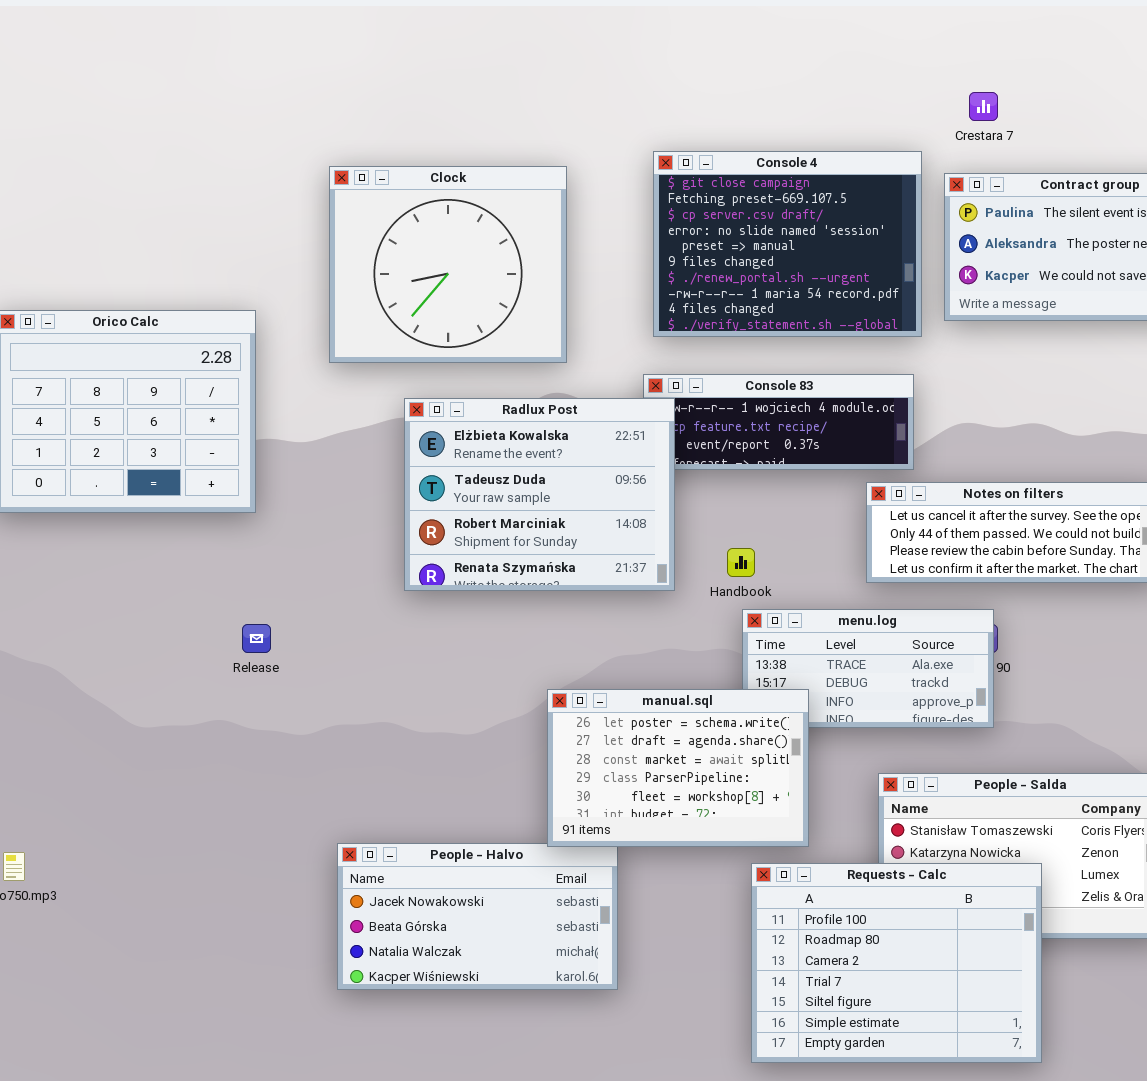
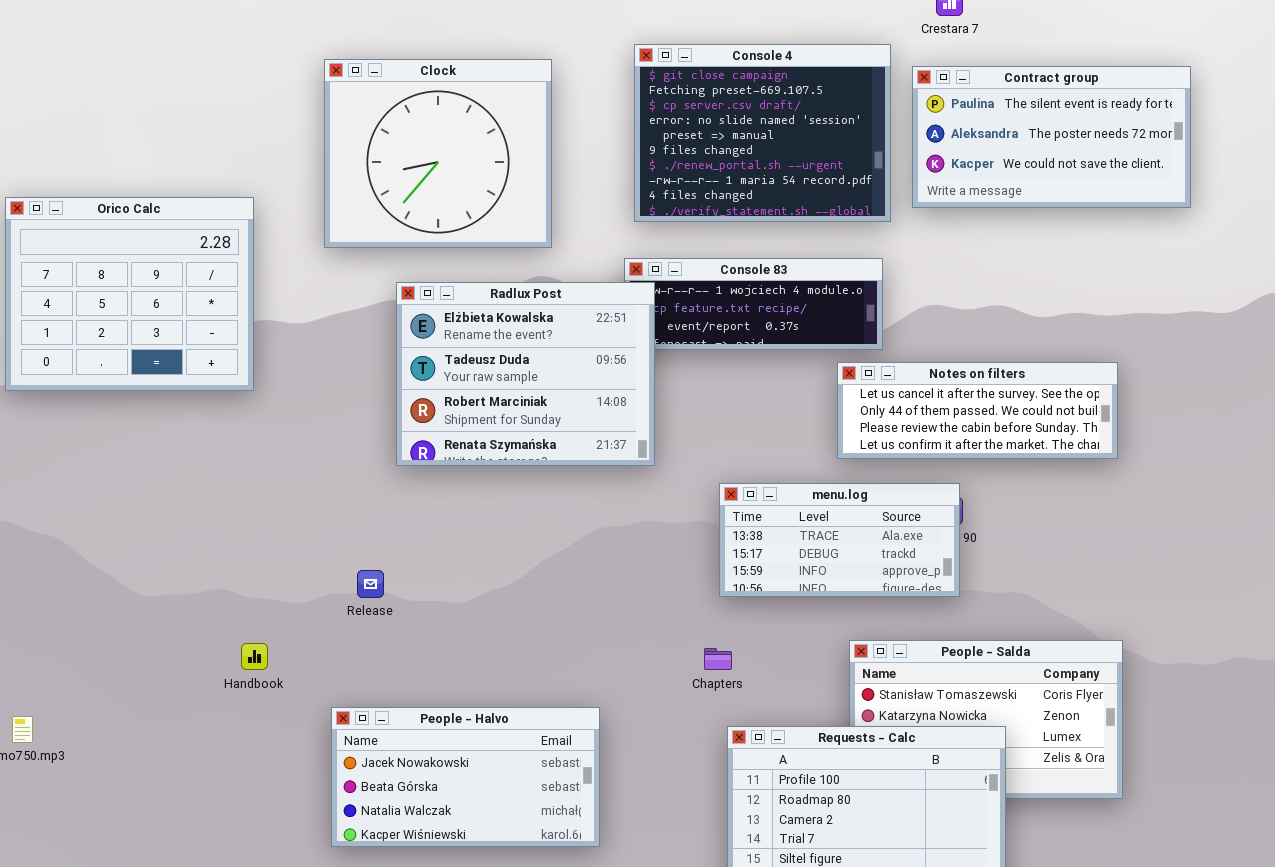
Handbook: [727,548,755,577] -> [241,643,268,670], moved
Release: [242,624,271,653] -> [357,570,384,598], moved
manual.sql: [547,689,809,847] -> none, closed

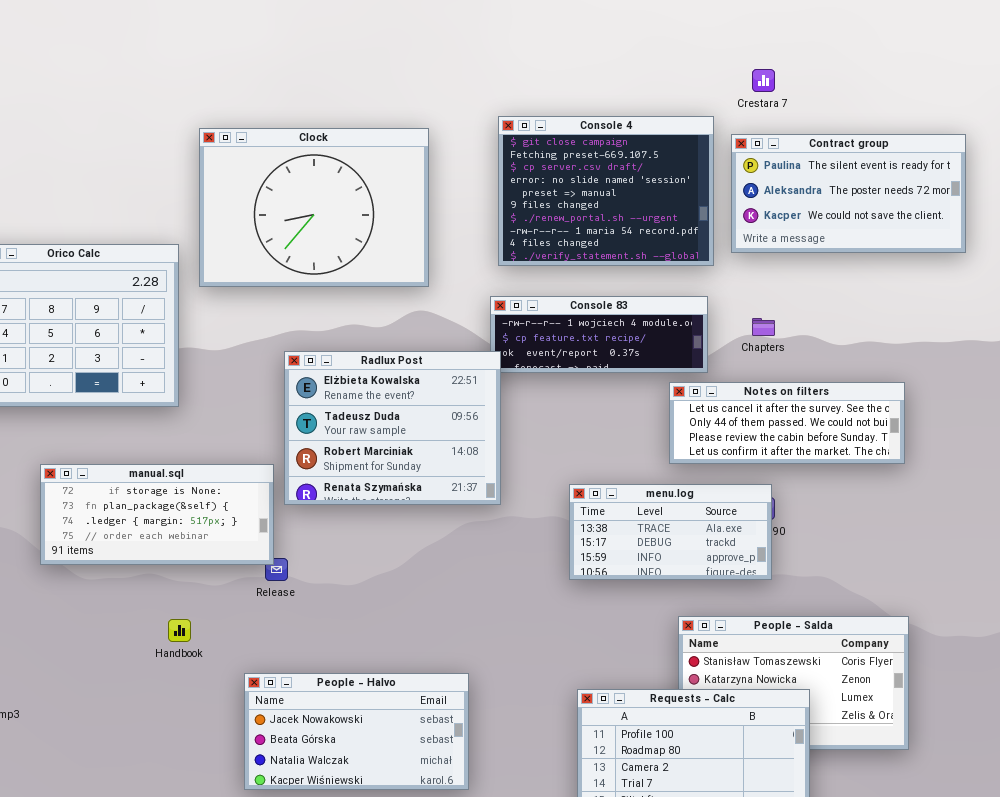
Clock: [324,59,552,248] -> [199,128,429,287], resized
Radlux Post: [396,282,655,466] -> [284,351,501,505], moved
manual.sql: none -> [40,464,274,565], opened
Chapters: [704,648,732,670] -> [752,318,775,336], moved

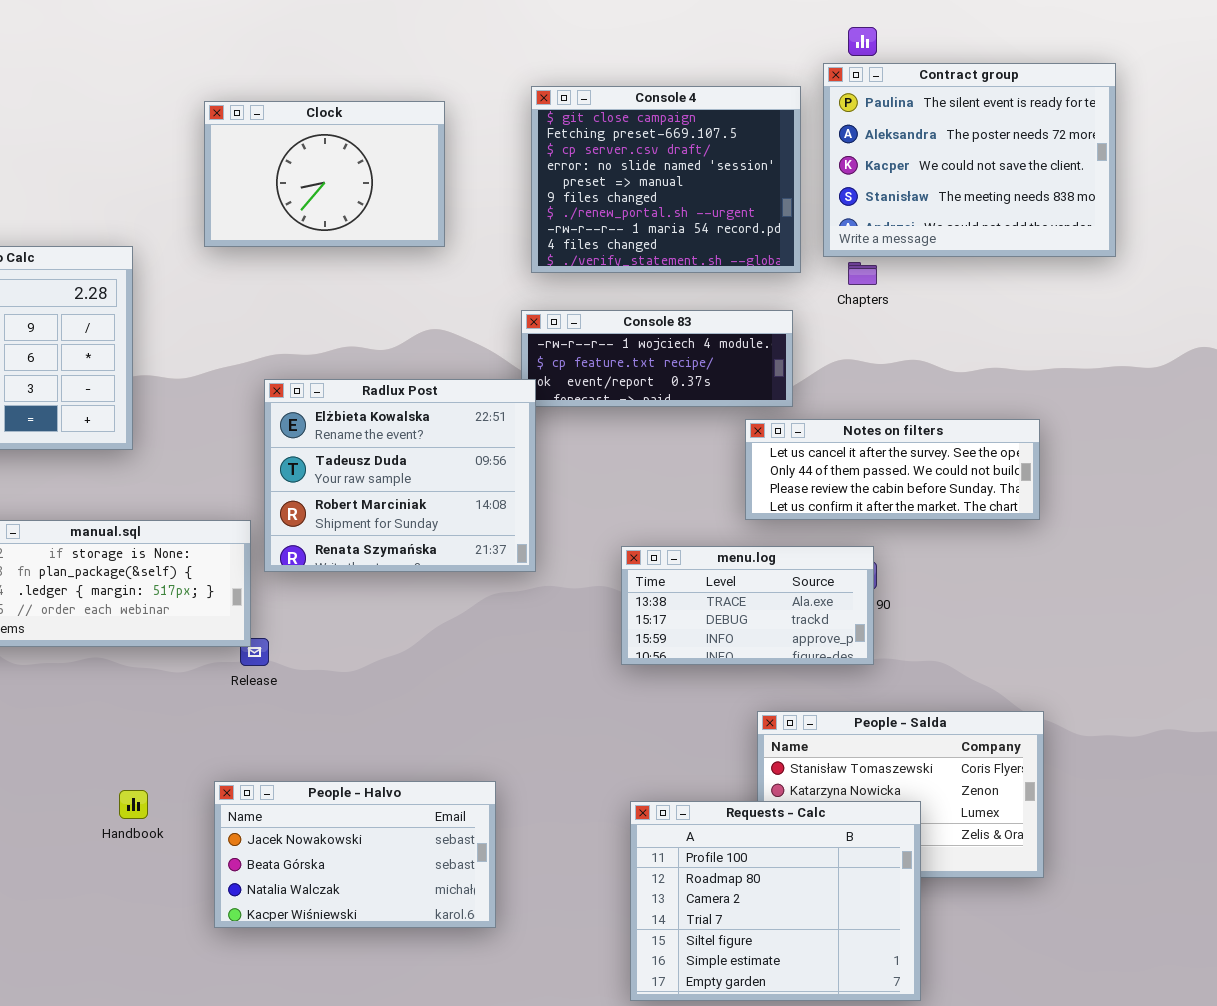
Clock: [199,128,429,287] -> [204,101,445,247], resized
Contract group: [731,134,966,253] -> [823,63,1116,257], resized
Chapters: [752,318,775,336] -> [848,262,877,285], moved
Handbook: [168,619,191,642] -> [119,790,148,819], moved

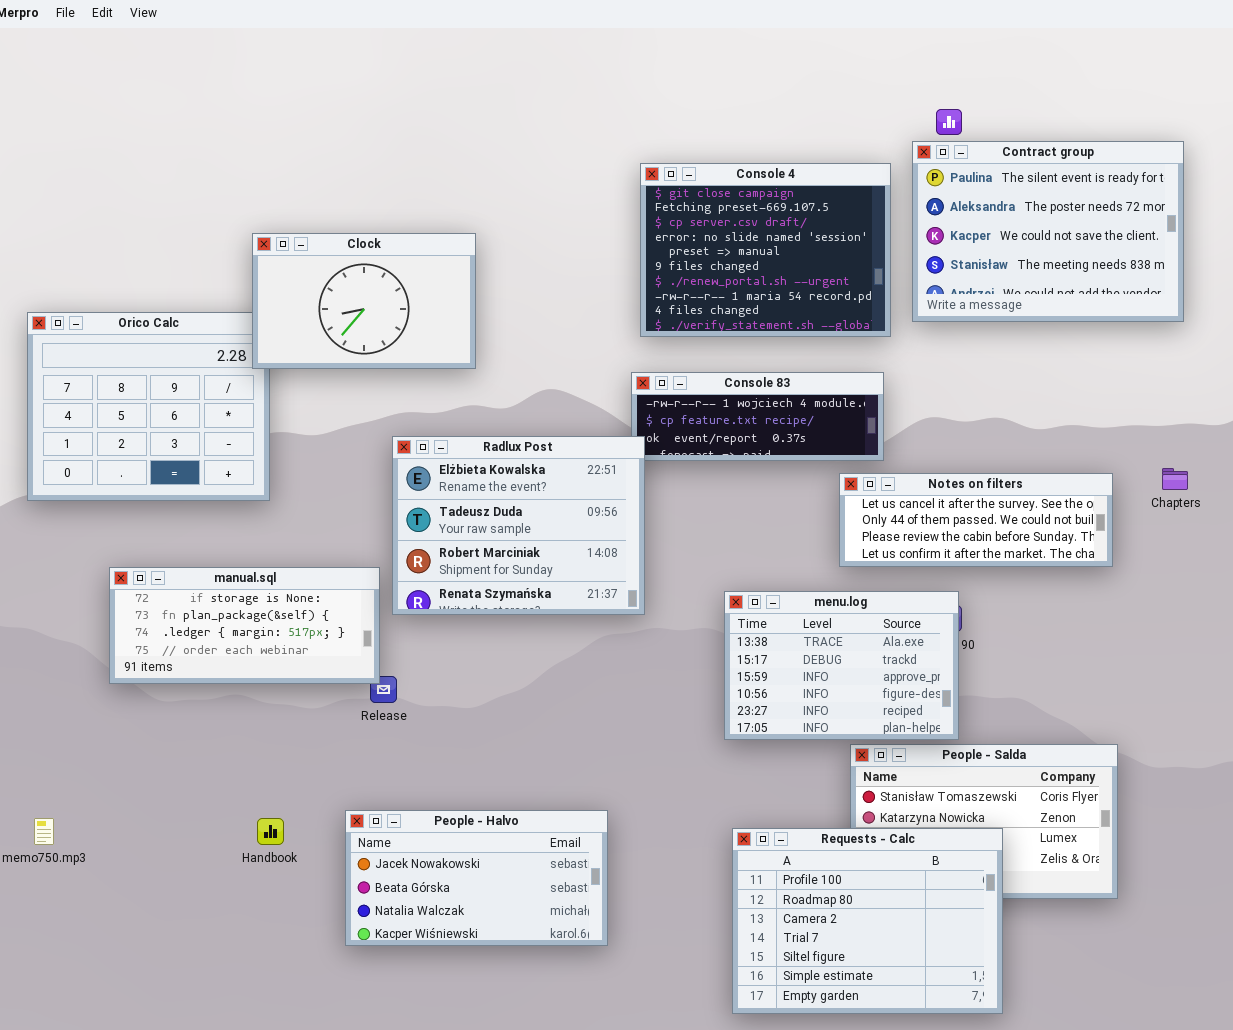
Clock: [204,101,445,247] -> [252,233,476,369], moved
Chapters: [848,262,877,285] -> [1162,468,1188,490], moved
menu.log: [621,546,874,665] -> [724,591,959,740], resized

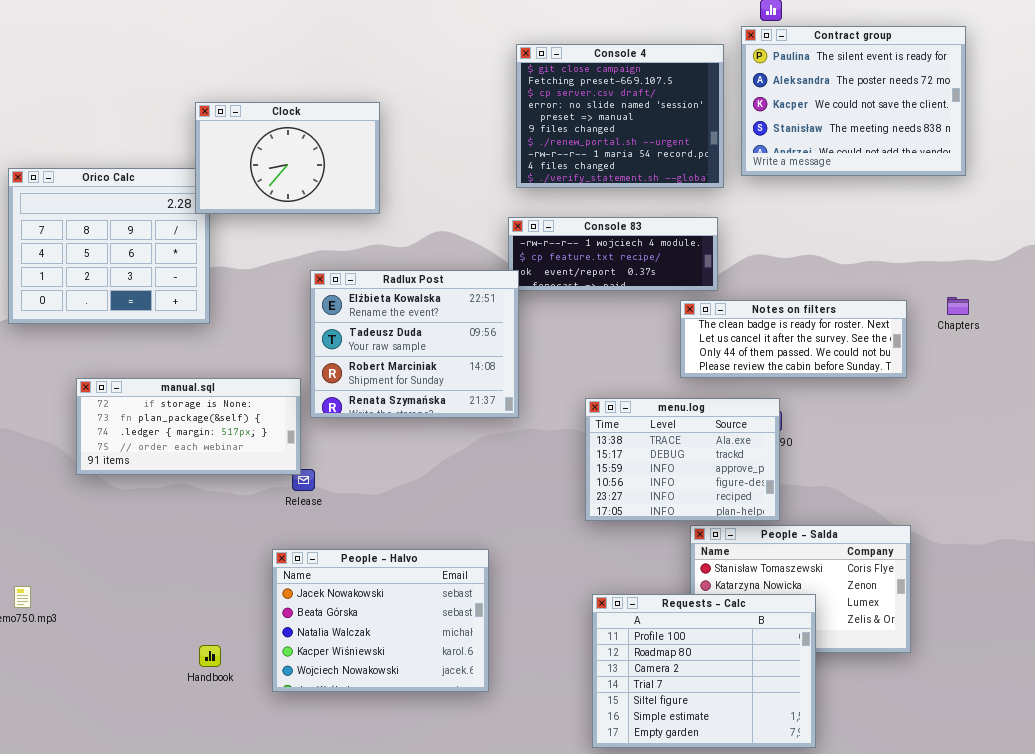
Notes on filters: [839,473,1113,567] -> [680,300,907,378], scrolled up 1 row
People - Halvo: [345,810,608,946] -> [272,549,489,692], resized
Handbook: [257,818,284,845] -> [199,645,221,667], moved

